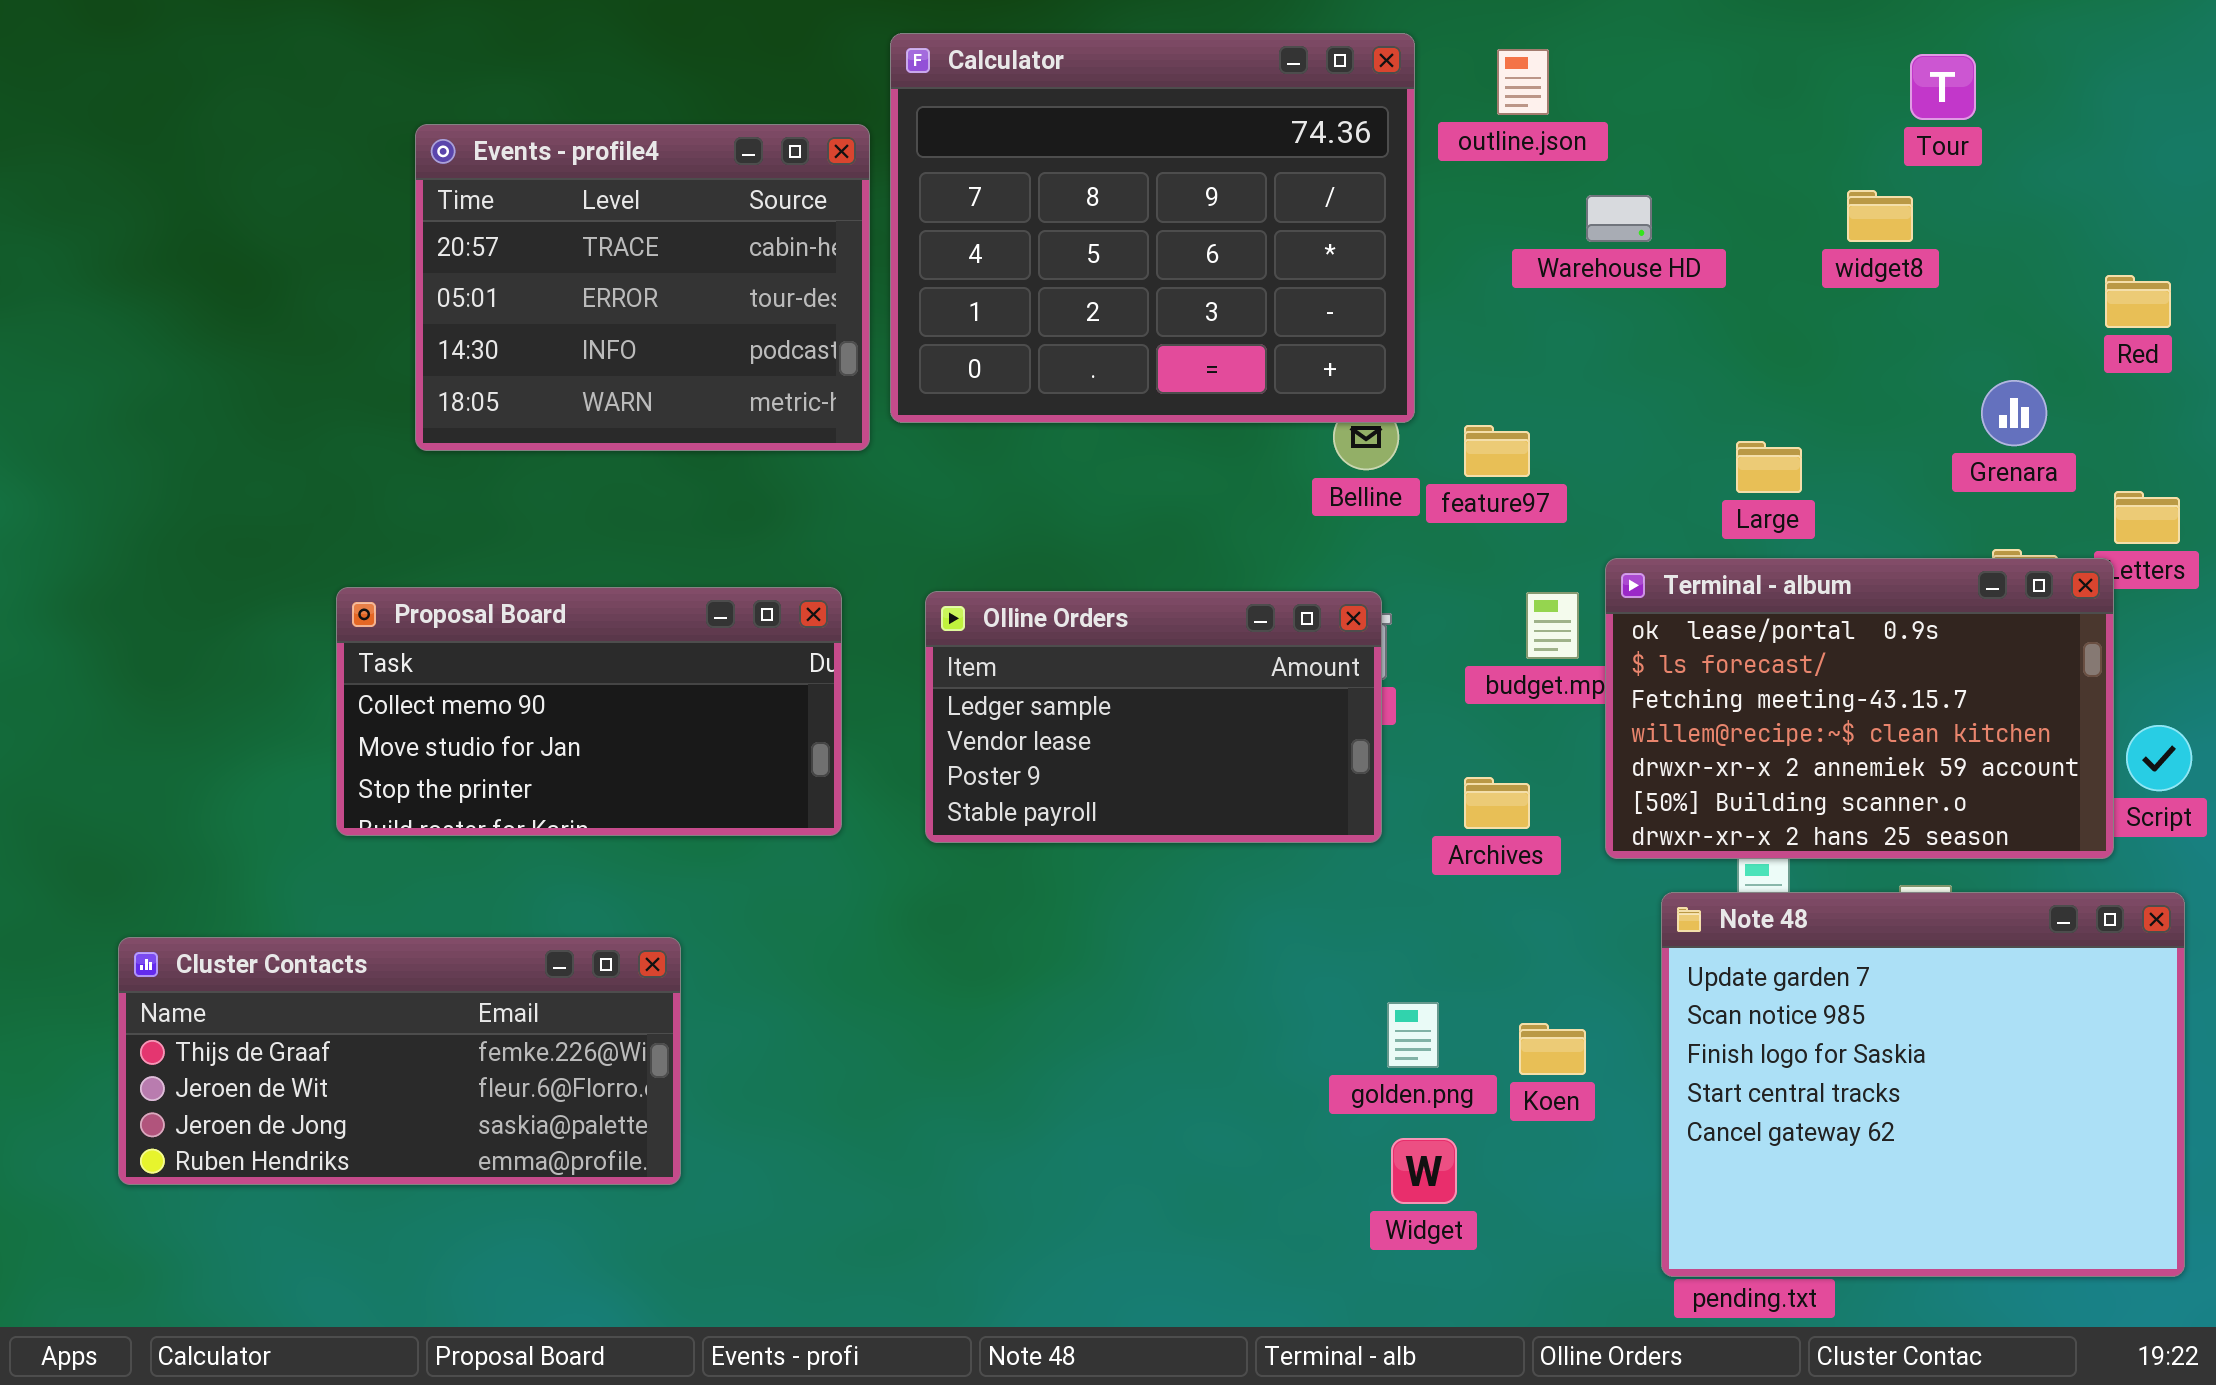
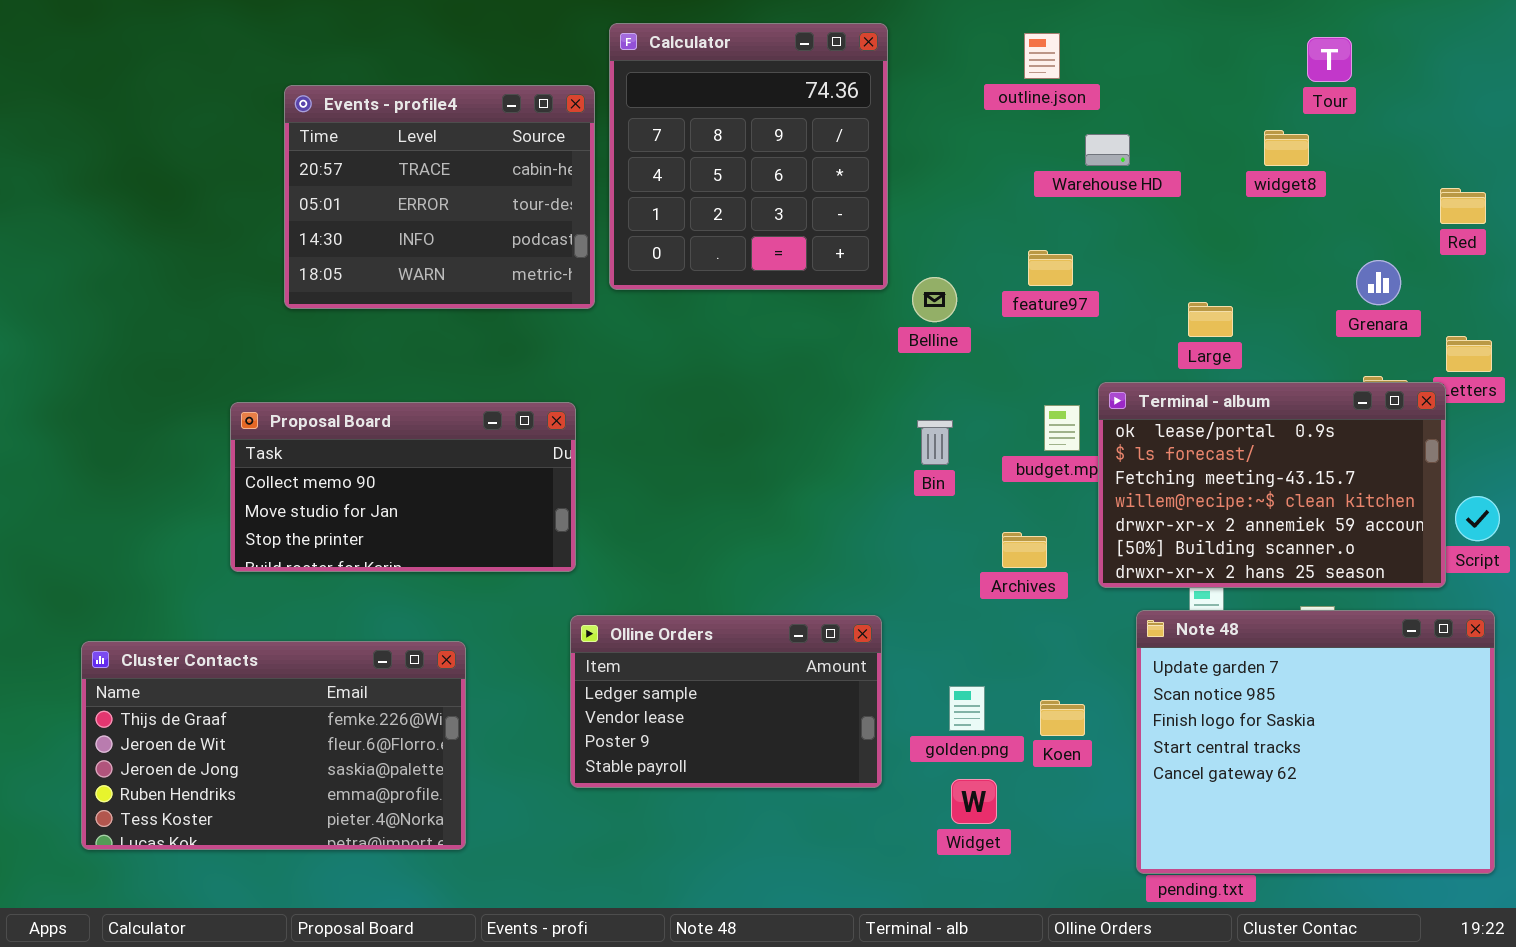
Calculator: [890,33,1415,423] -> [609,23,888,290], resized
feature97: [1464,425,1530,477] -> [1028,250,1073,286], moved
Olline Orders: [925,591,1382,843] -> [570,615,882,788], moved
Cluster Contacts: [118,937,681,1185] -> [81,641,466,850], resized

